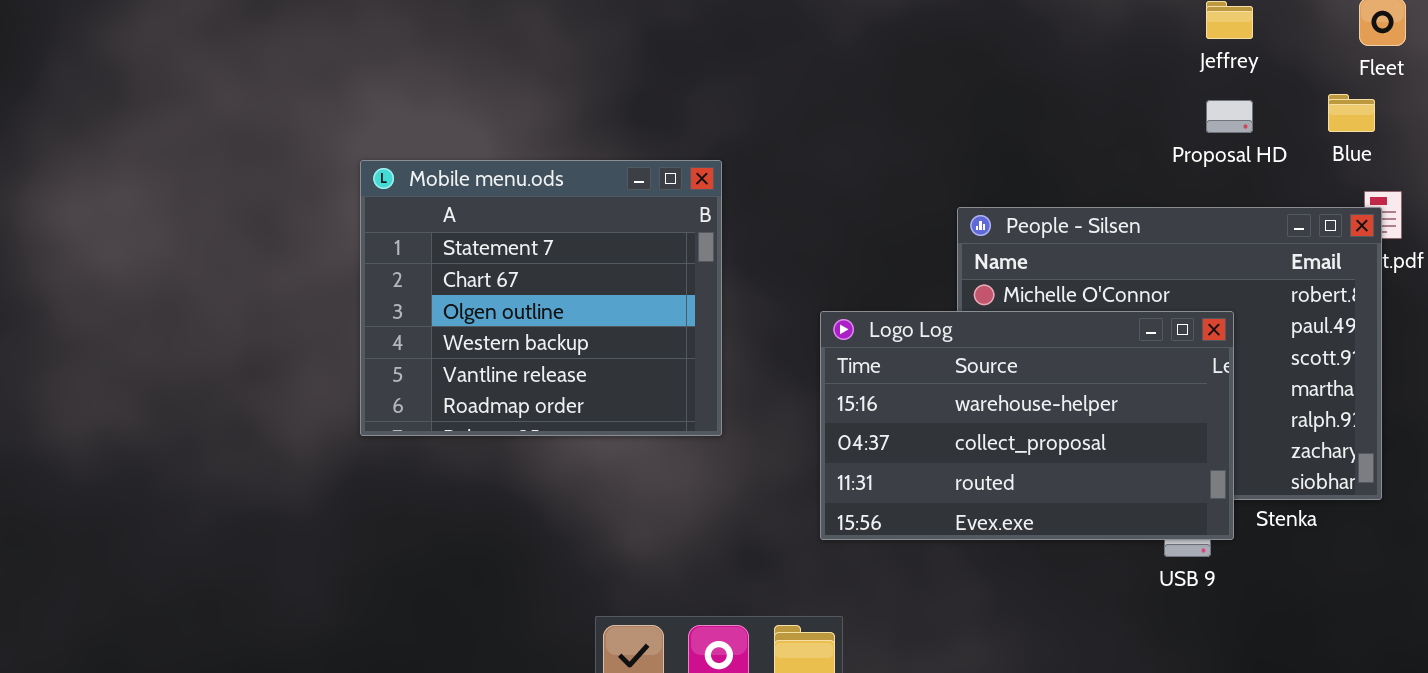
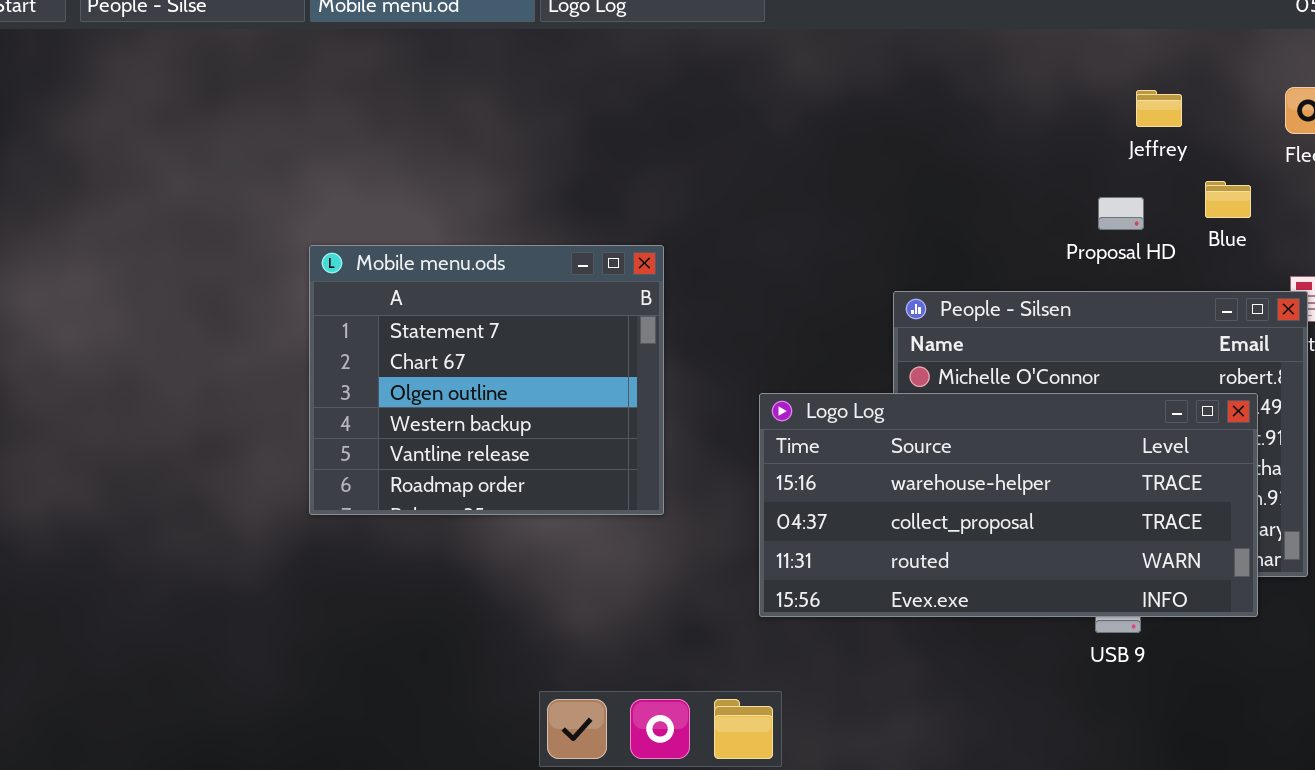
Blue: [1328,94,1375,132] -> [1205,181,1251,218], moved
Proposal HD: [1206,100,1253,133] -> [1098,197,1144,230], moved
Logo Log: [820,311,1234,540] -> [759,393,1258,617], resized

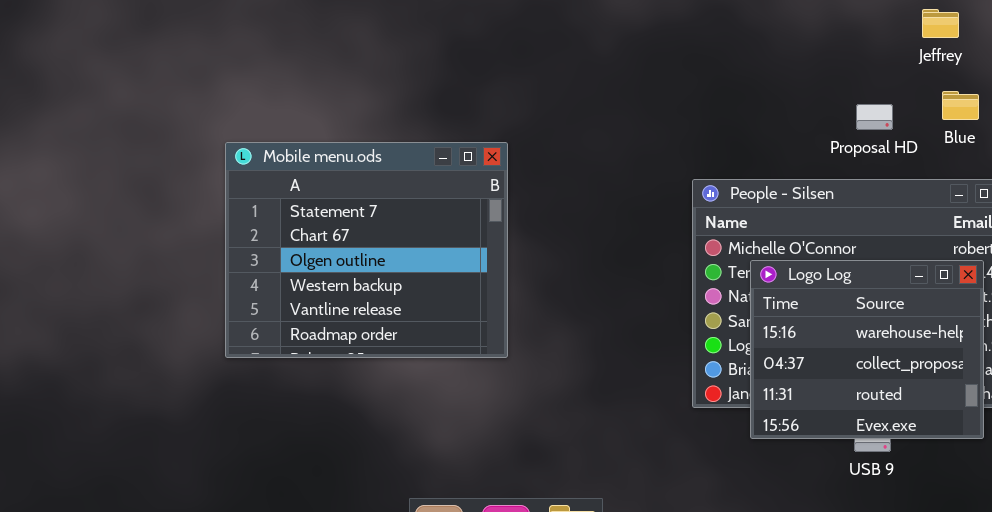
Jeffrey: [1136,90,1182,127] -> [922,9,959,38], moved
Logo Log: [759,393,1258,617] -> [750,260,984,439], resized

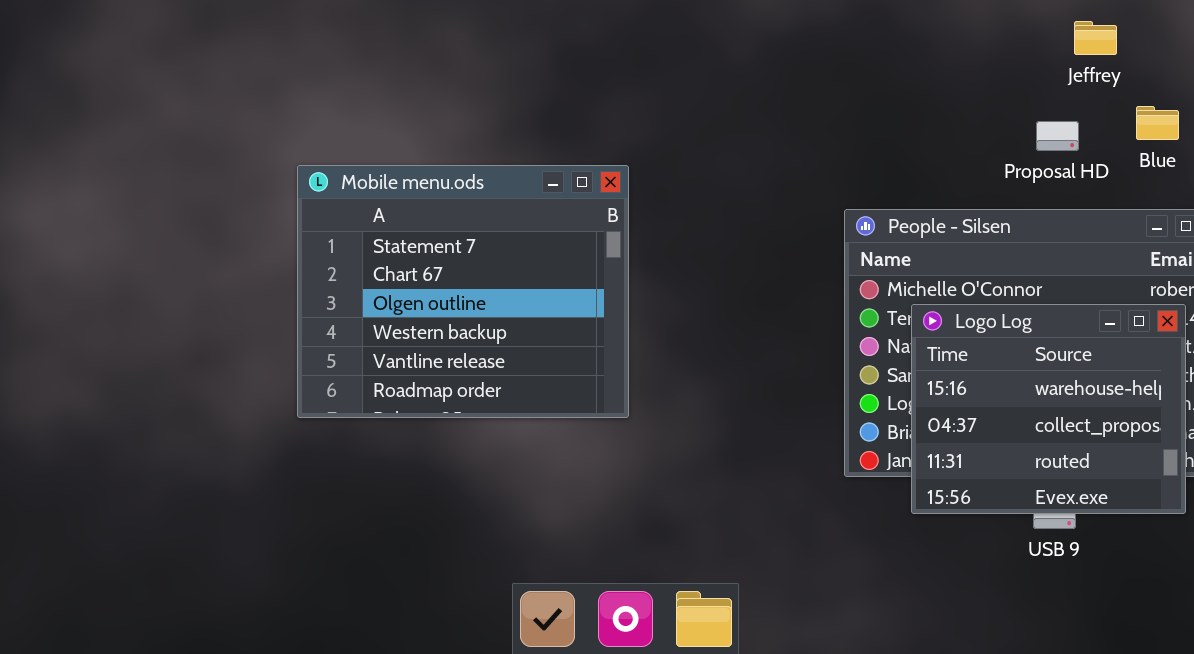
Jeffrey: [922,9,959,38] -> [1074,21,1117,55], moved

